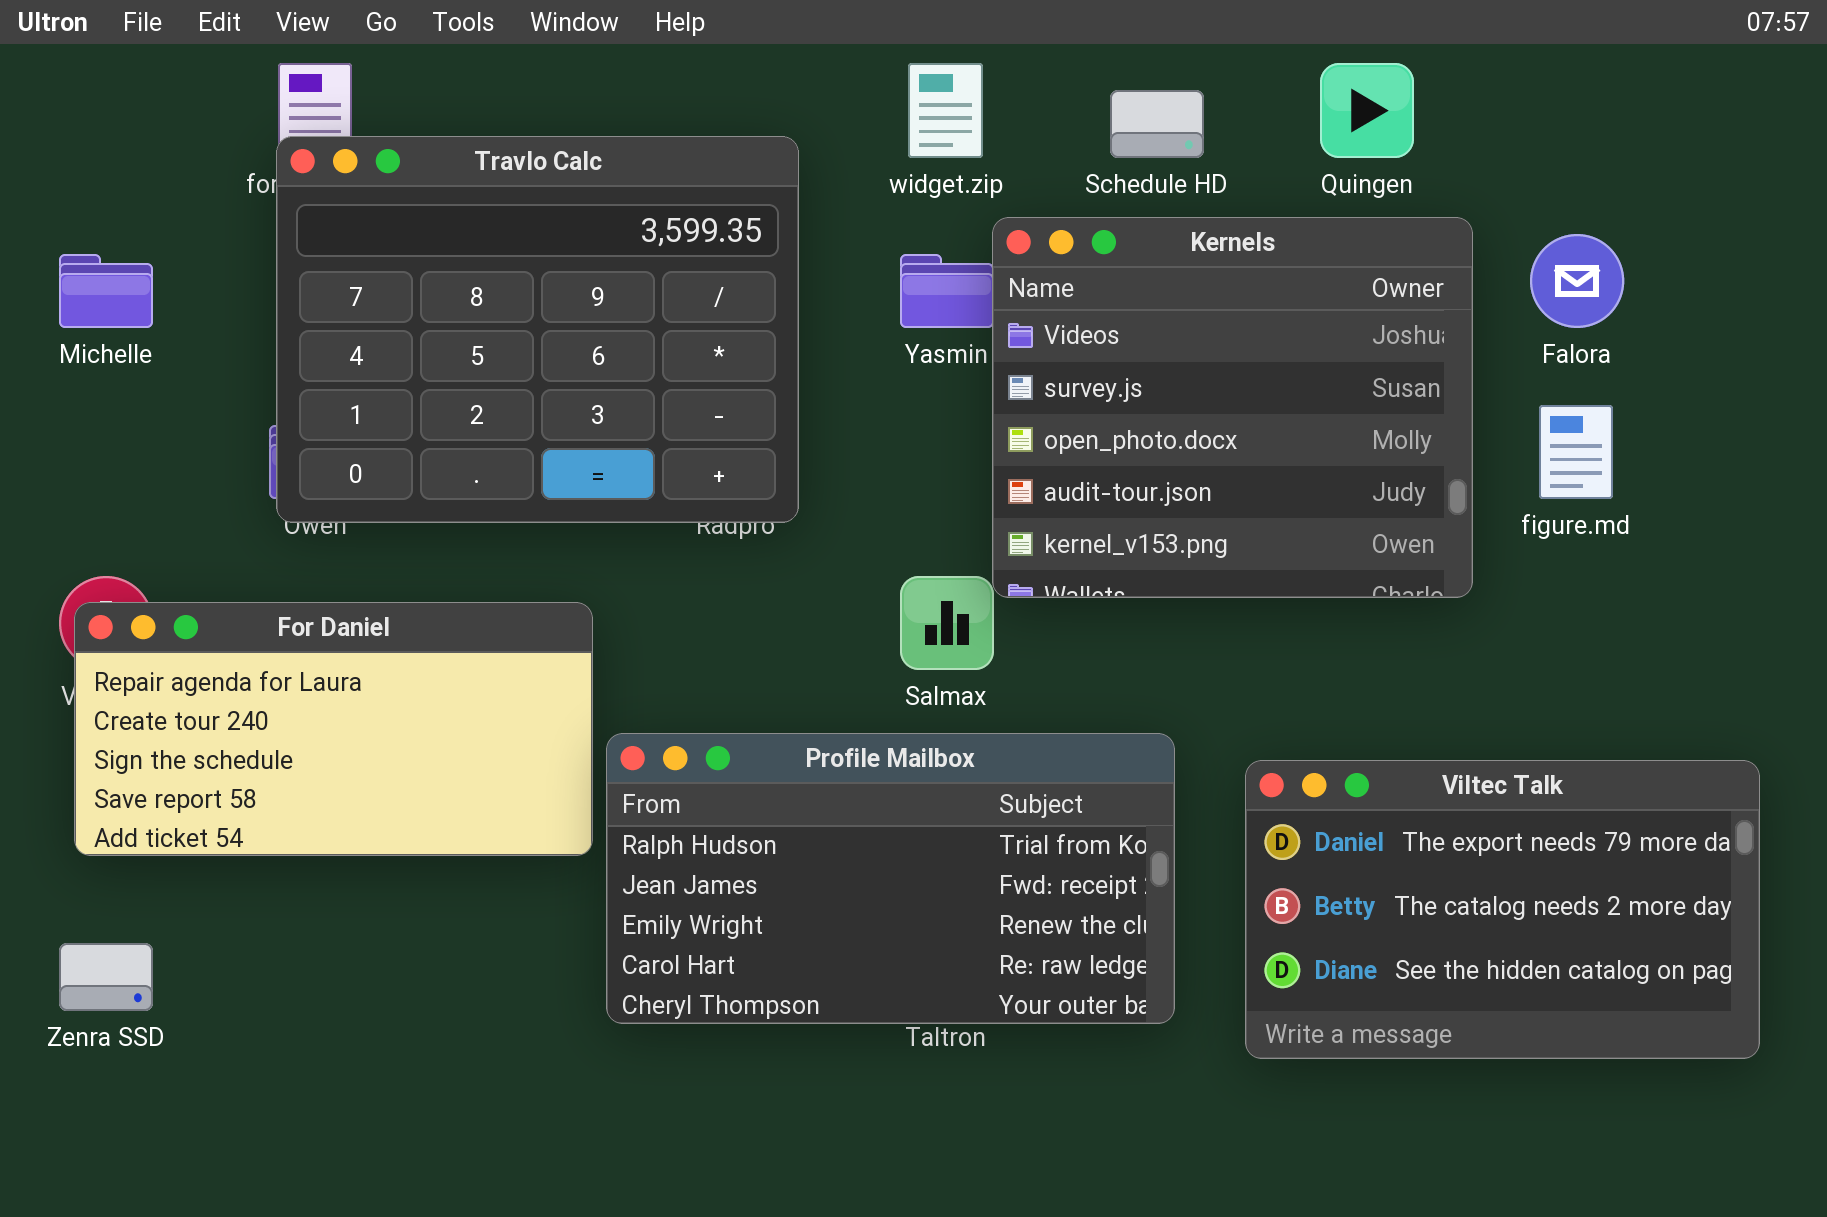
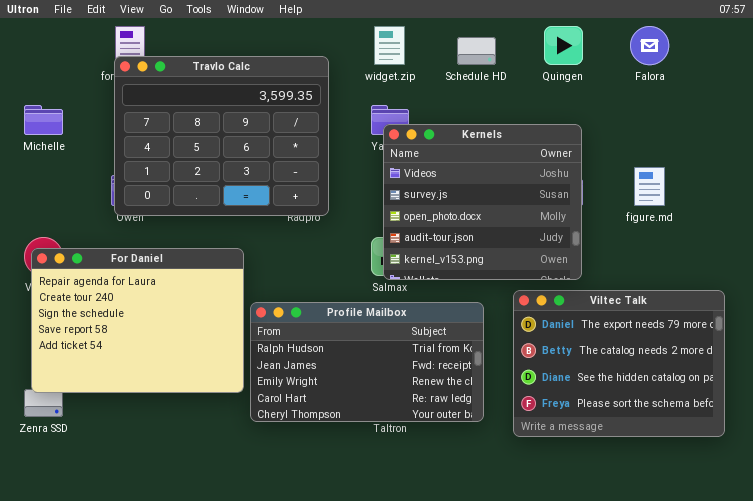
Kernels: [992,217,1473,598] -> [383,124,582,280], moved
Falora: [1530,234,1624,328] -> [630,26,669,65], moved
For Daniel: [74,602,593,856] -> [31,248,244,393], resized
Viltec Talk: [1245,760,1760,1059] -> [513,290,725,437], resized

